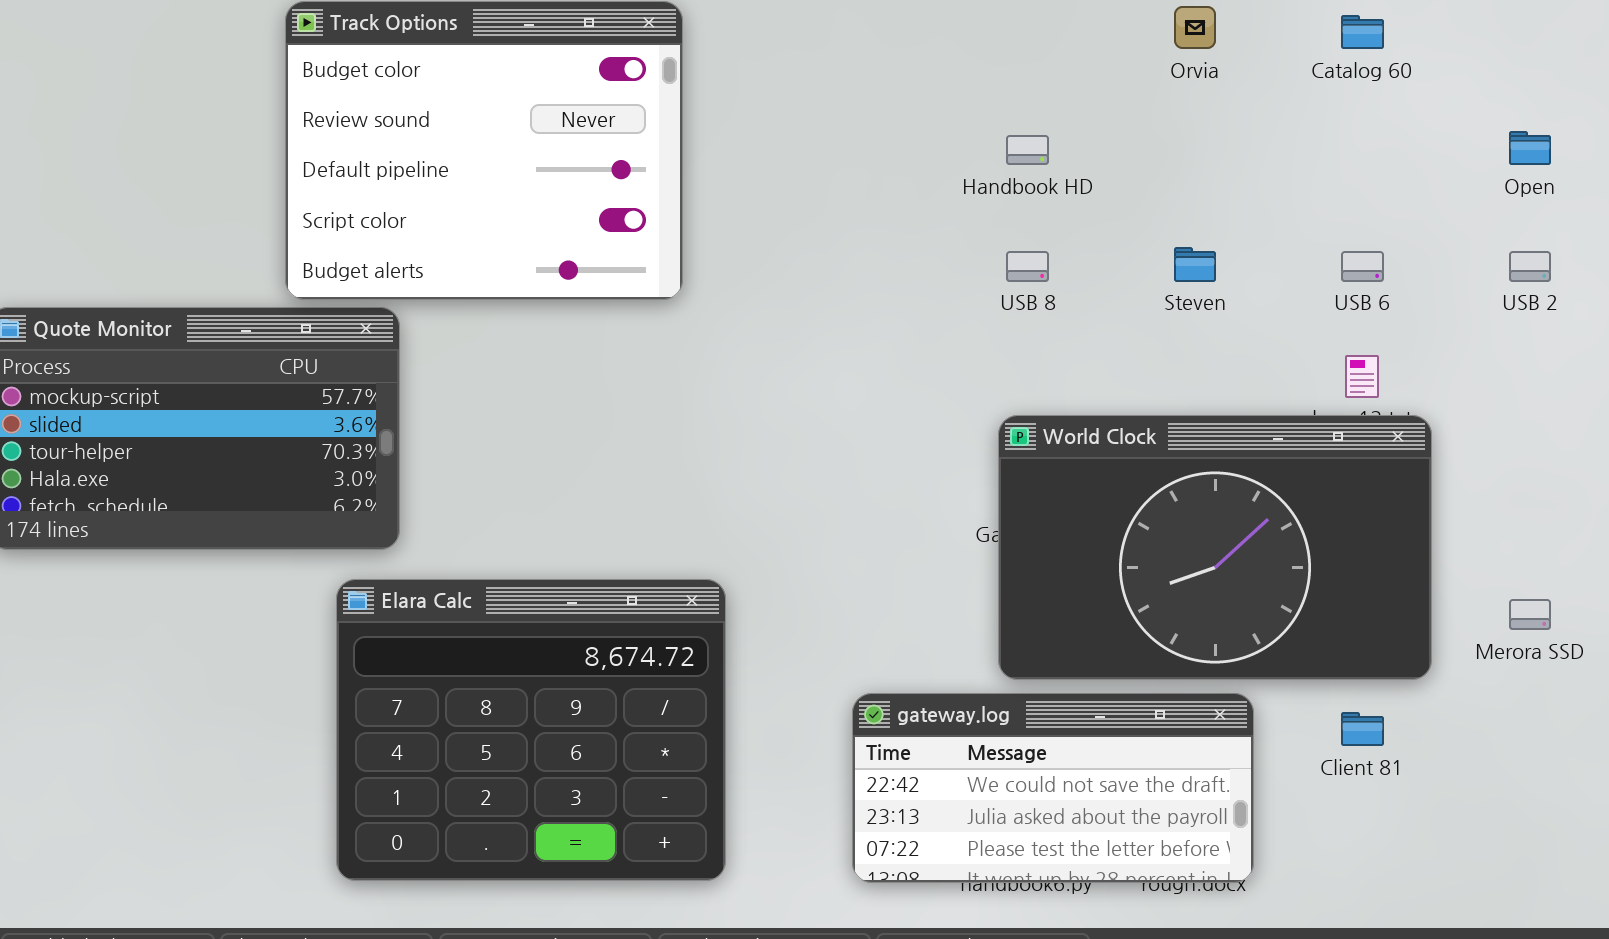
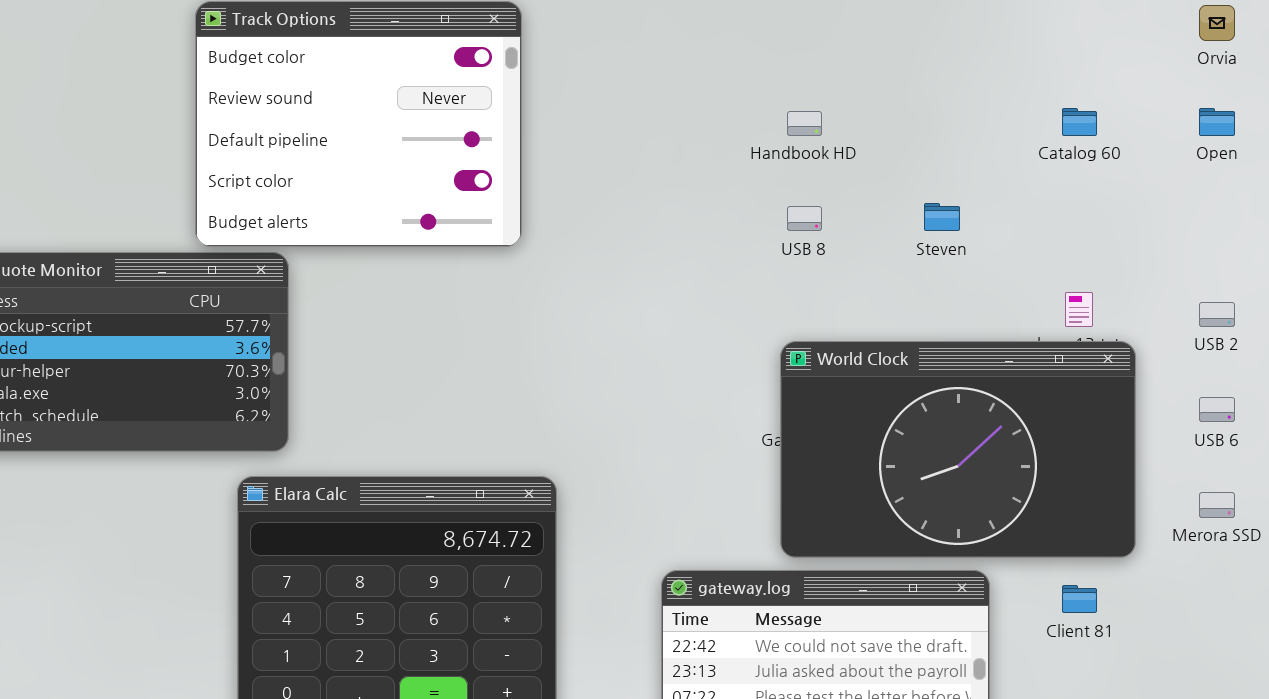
Orvia: [1174,6,1216,49] -> [1199,5,1235,41], moved
Catalog 60: [1341,15,1384,49] -> [1062,108,1097,136], moved
USB 6: [1341,251,1384,282] -> [1199,397,1235,422], moved
USB 2: [1509,251,1551,282] -> [1199,302,1235,327], moved

